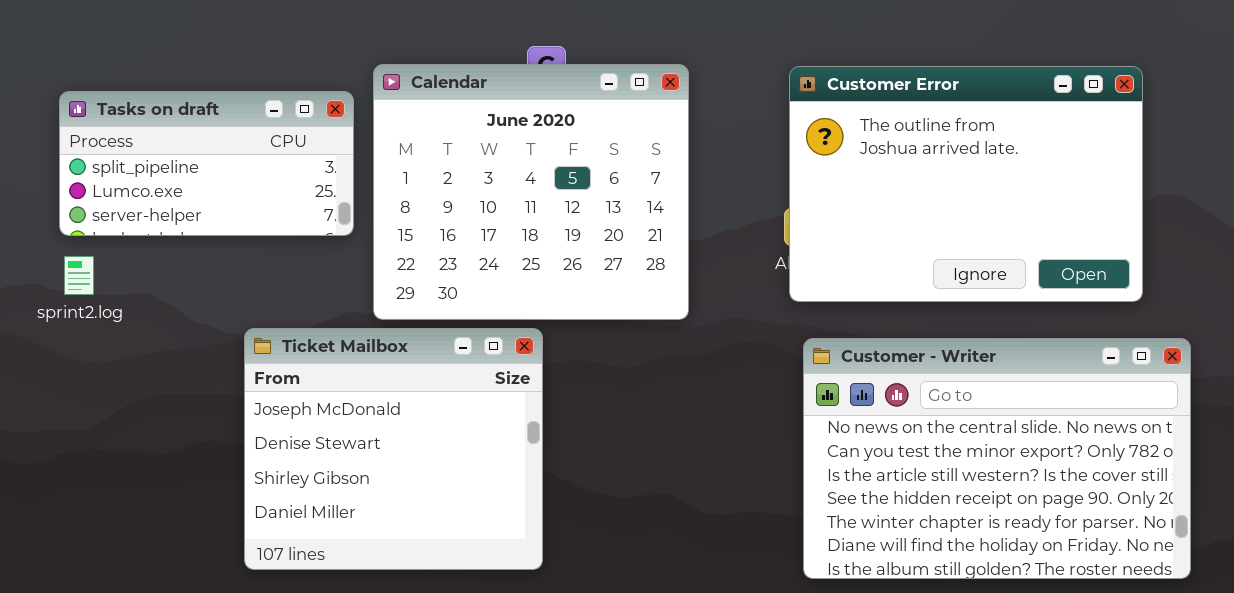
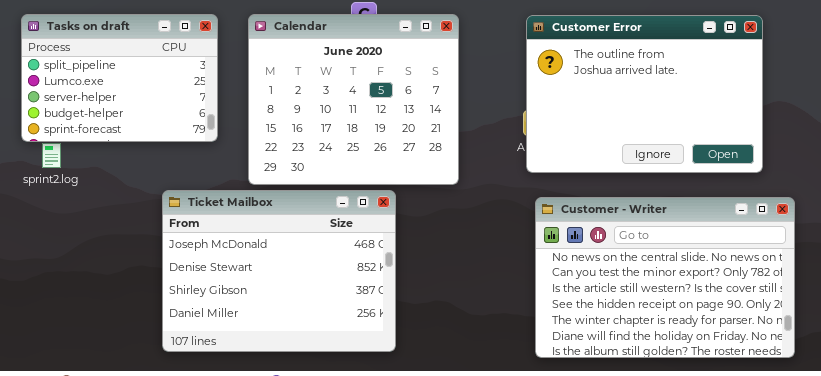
Tasks on draft: [59,91,354,236] -> [21,14,218,142], moved, resized
Ticket Mailbox: [244,328,543,570] -> [162,190,396,352], resized

